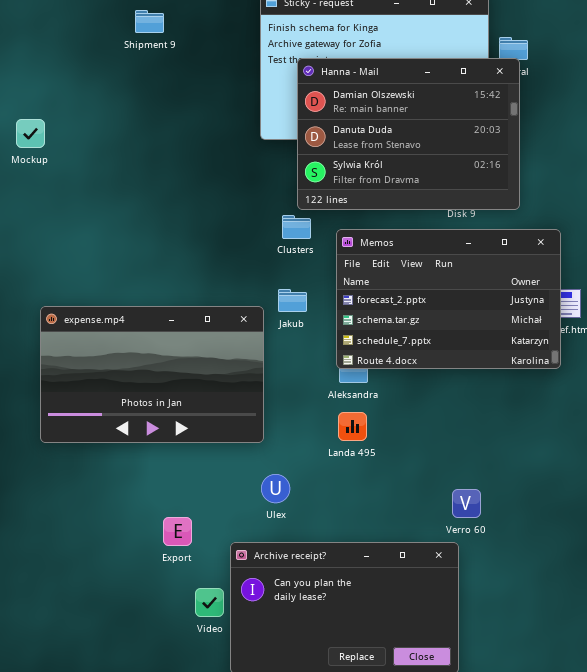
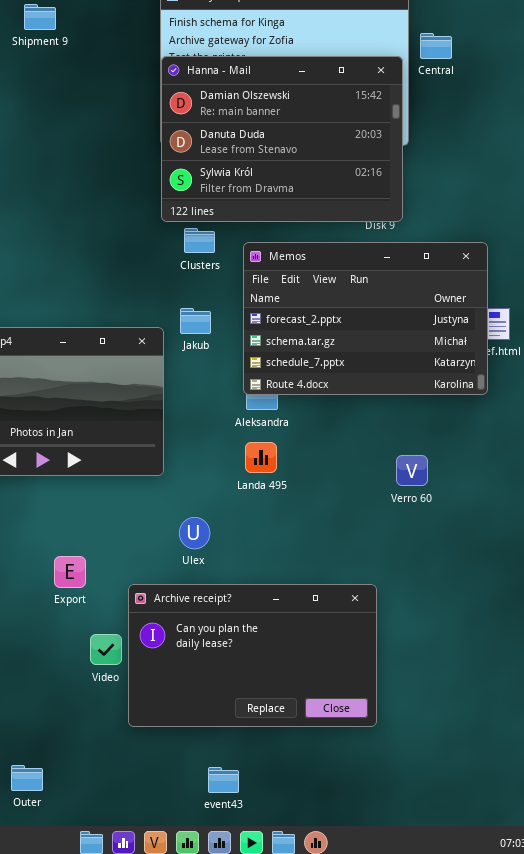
Hanna - Mail: [297,58,520,210] -> [161,56,403,222], moved
Ulex: [261,474,290,503] -> [179,517,210,549], moved
Verro 60: [452,489,481,518] -> [396,455,428,486], moved

